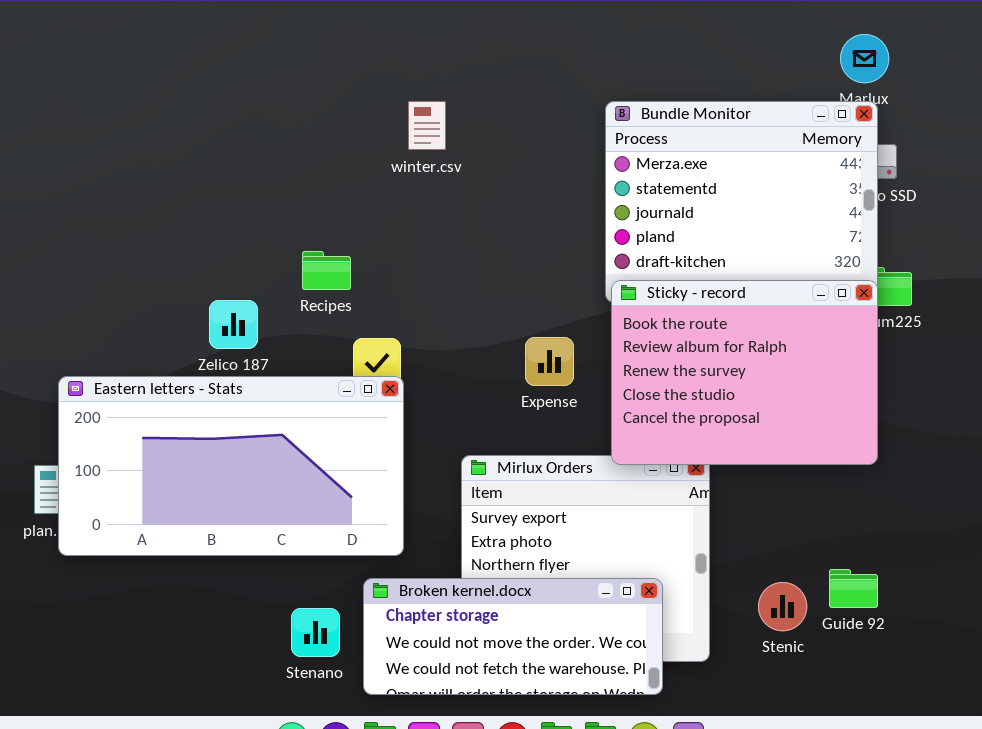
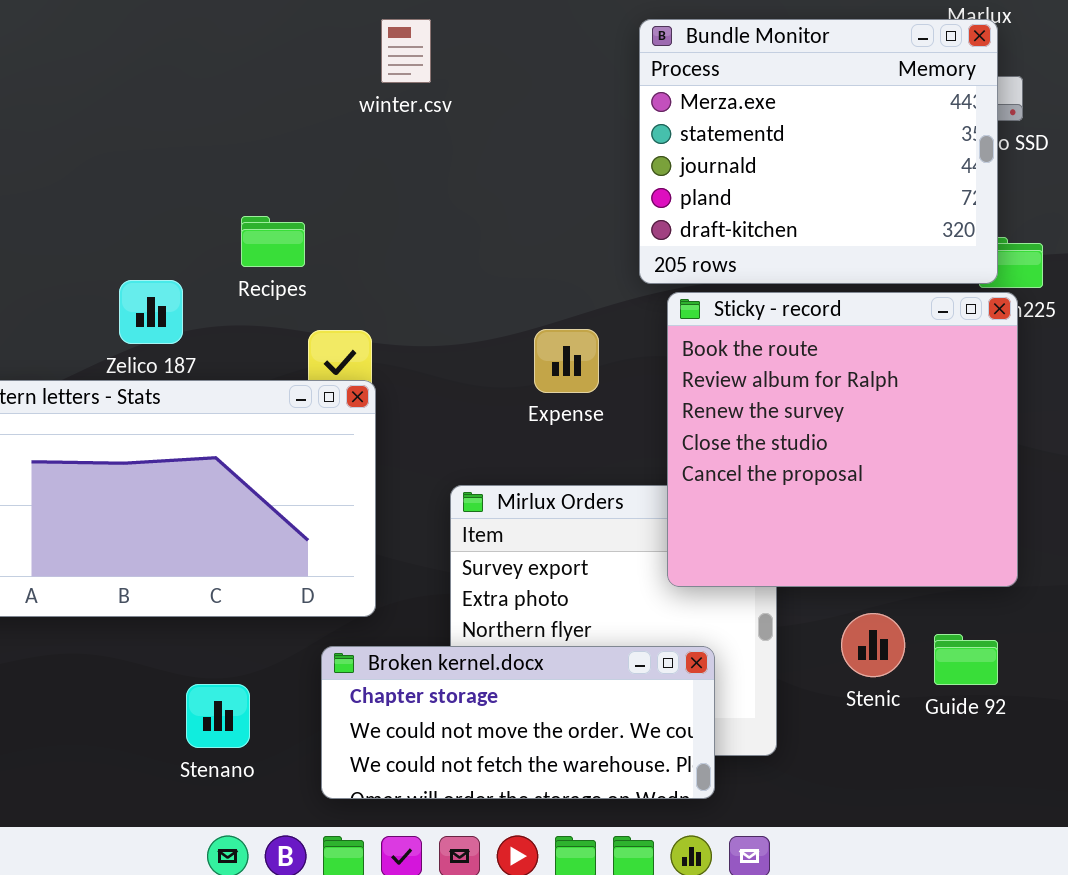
Sticky - record: [611,280,878,465] -> [667,292,1018,587], moved, resized
Stenic: [758,582,807,631] -> [841,613,905,677], moved
Stenano: [291,608,340,657] -> [186,684,250,748], moved

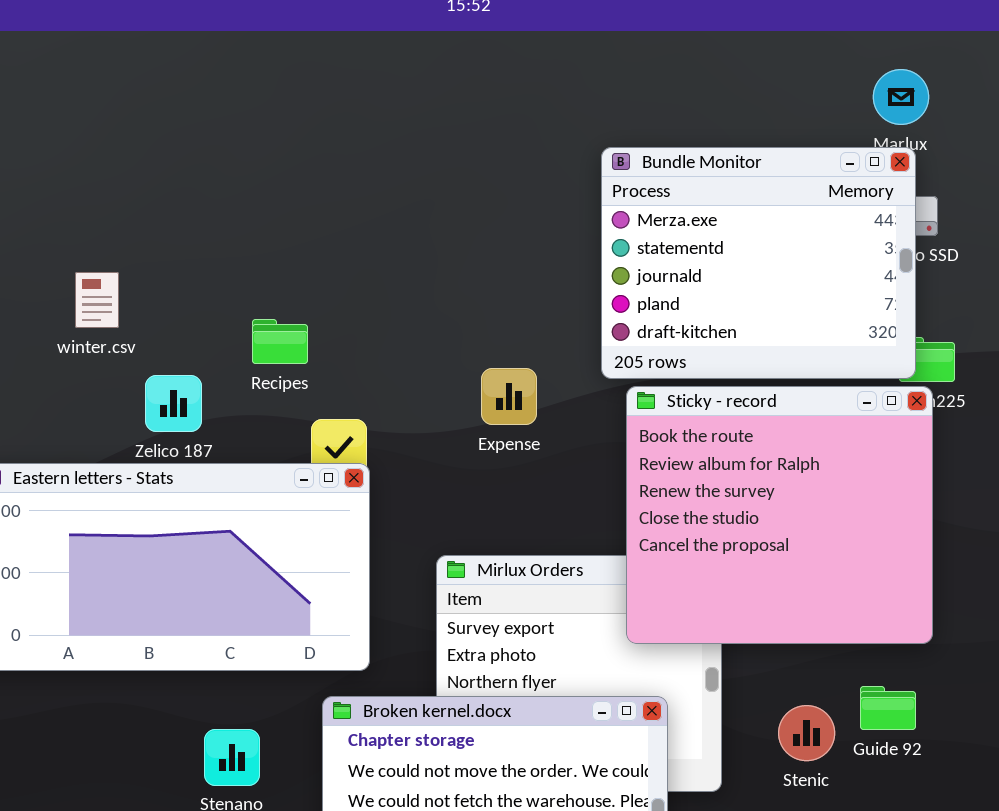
winter.csv: [381,19,431,83] -> [75,272,119,328], moved
Expense: [534,329,599,393] -> [481,368,537,425], moved
Stenic: [841,613,905,677] -> [778,705,835,761], moved

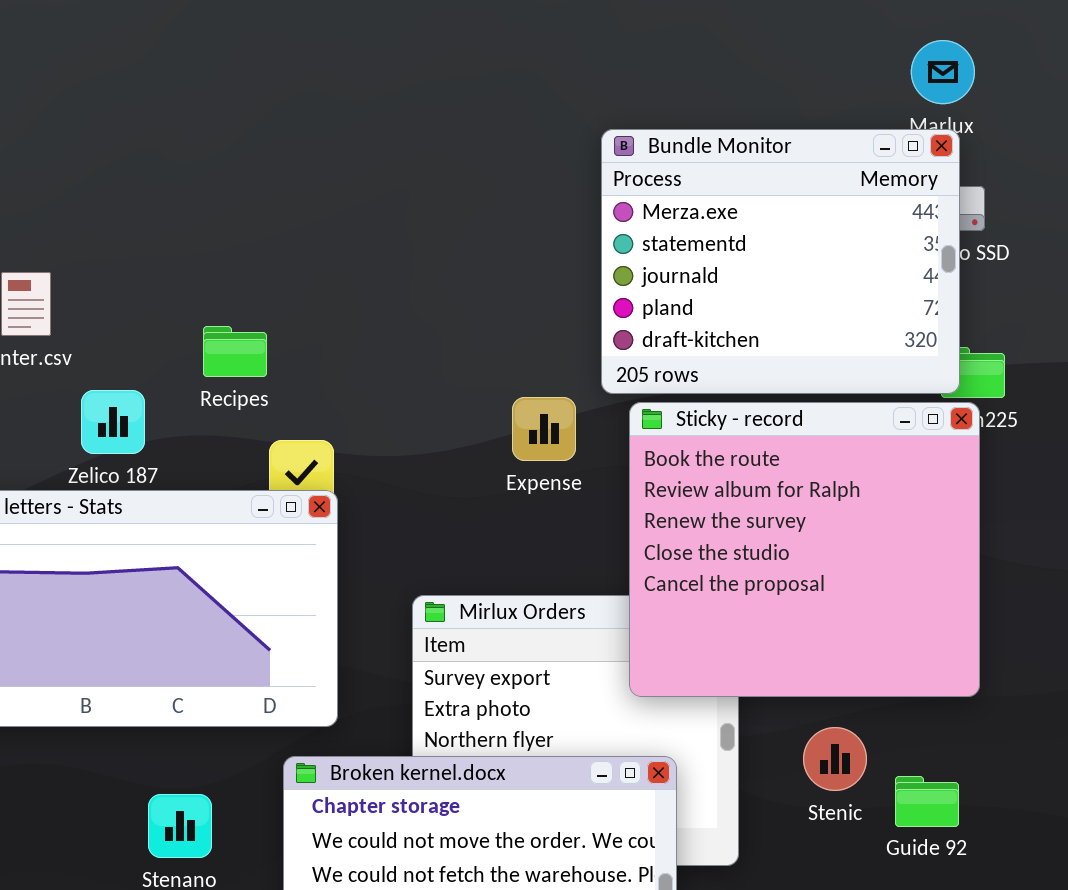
Expense: [481,368,537,425] -> [512,397,576,461], moved
Guide 92: [860,686,916,730] -> [895,776,959,827], moved
Stenic: [778,705,835,761] -> [803,727,867,791], moved

